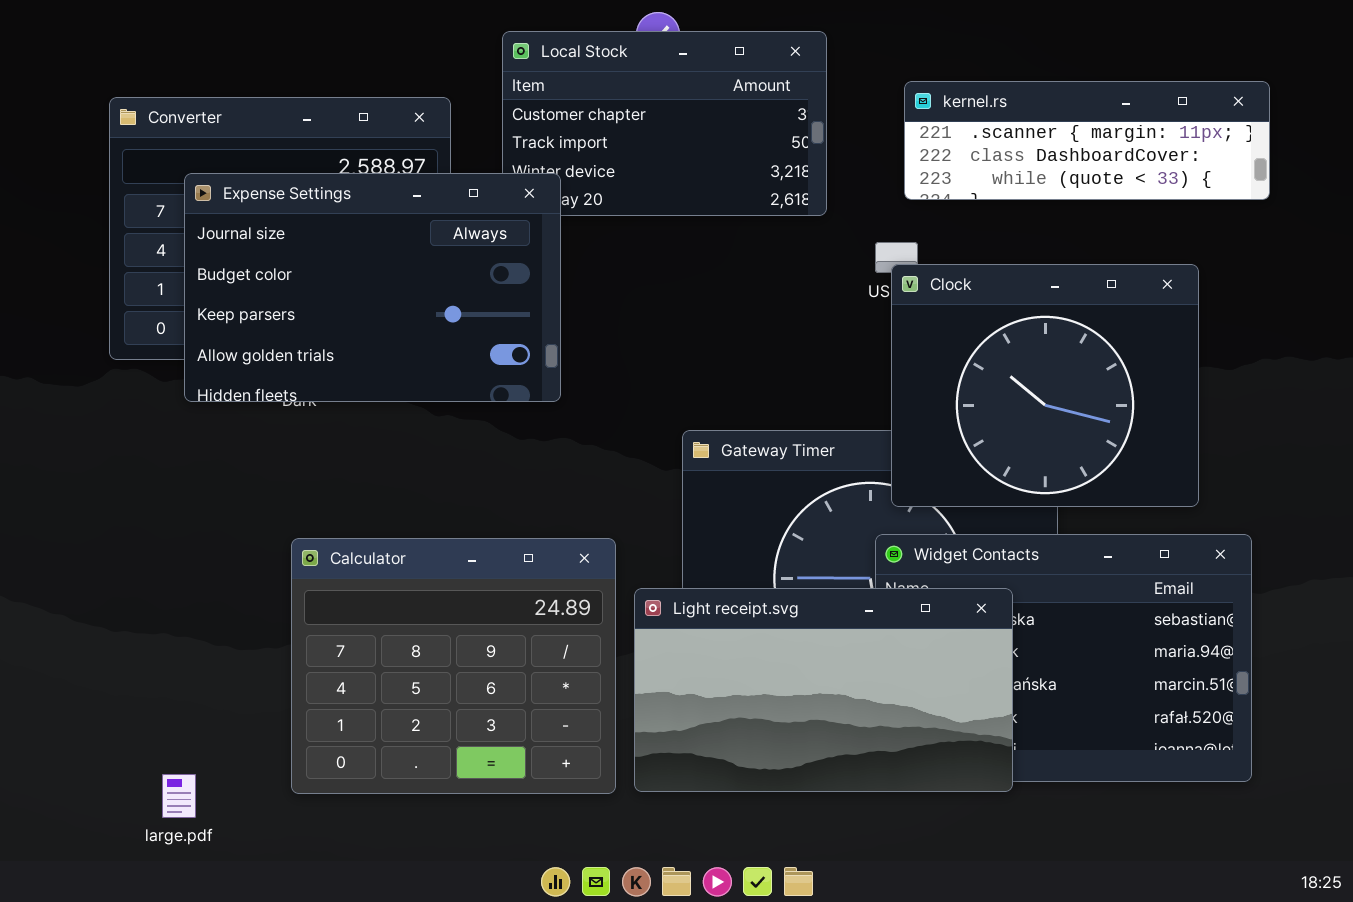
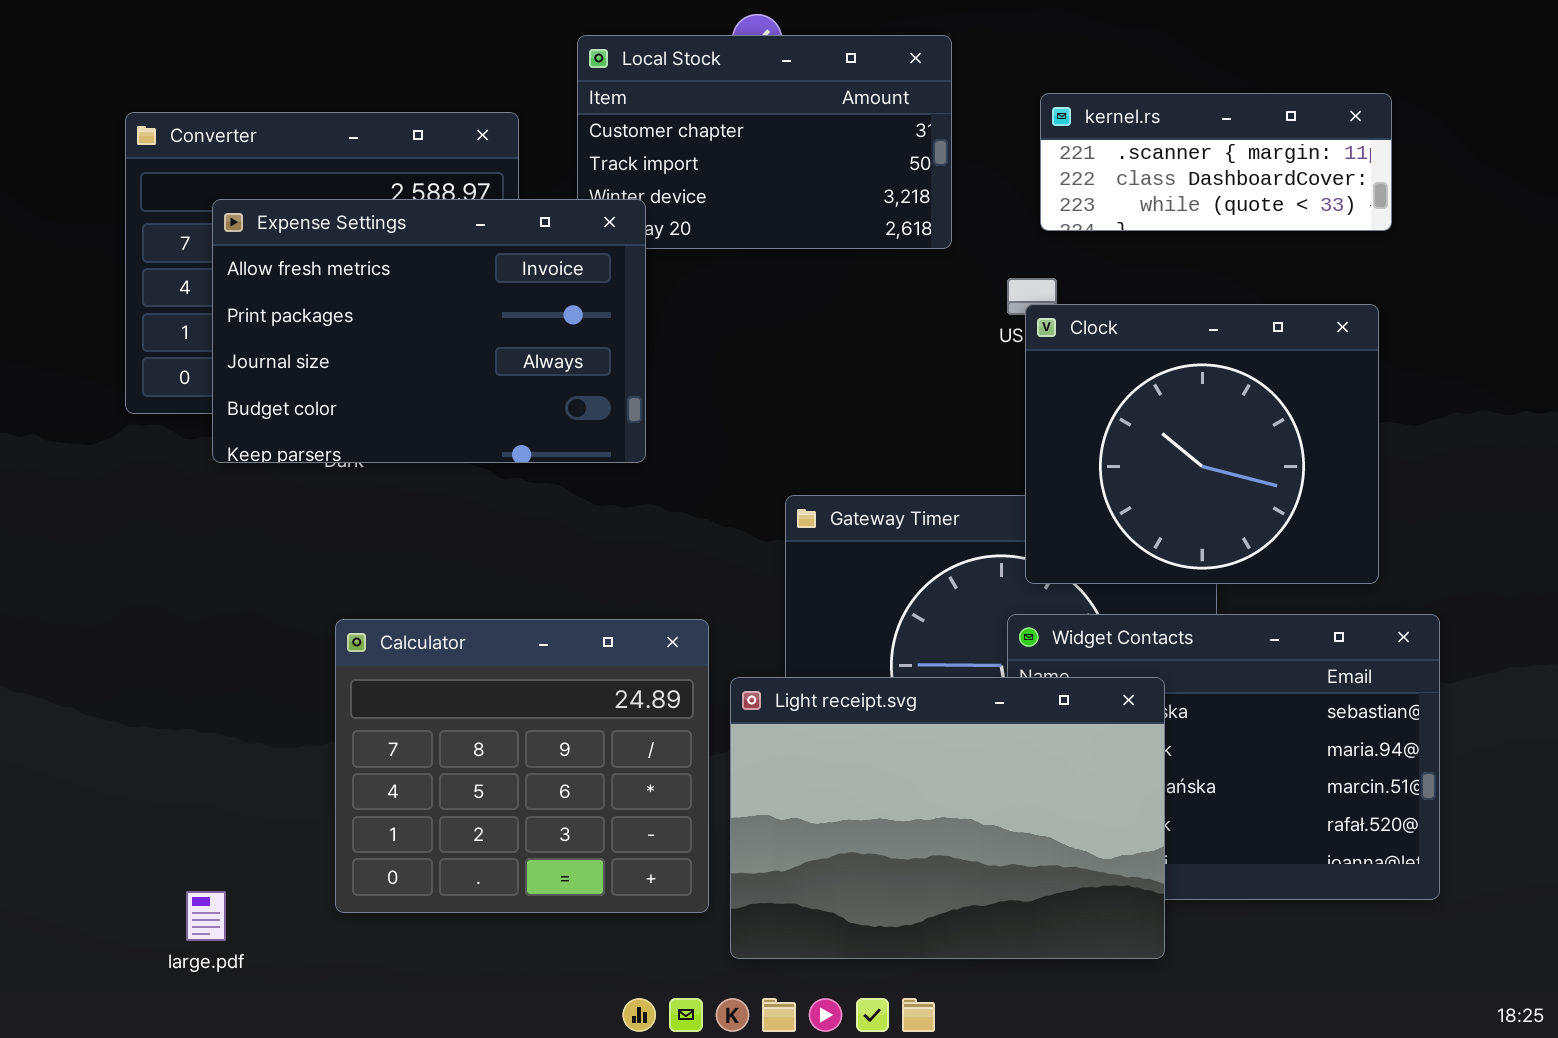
kernel.rs: [904,81,1270,200] -> [1040,93,1392,231], resized
Expense Settings: [184,173,561,402] -> [212,199,646,463], scrolled up 2 rows
Light receipt.svg: [634,588,1013,792] -> [730,677,1165,959], resized

